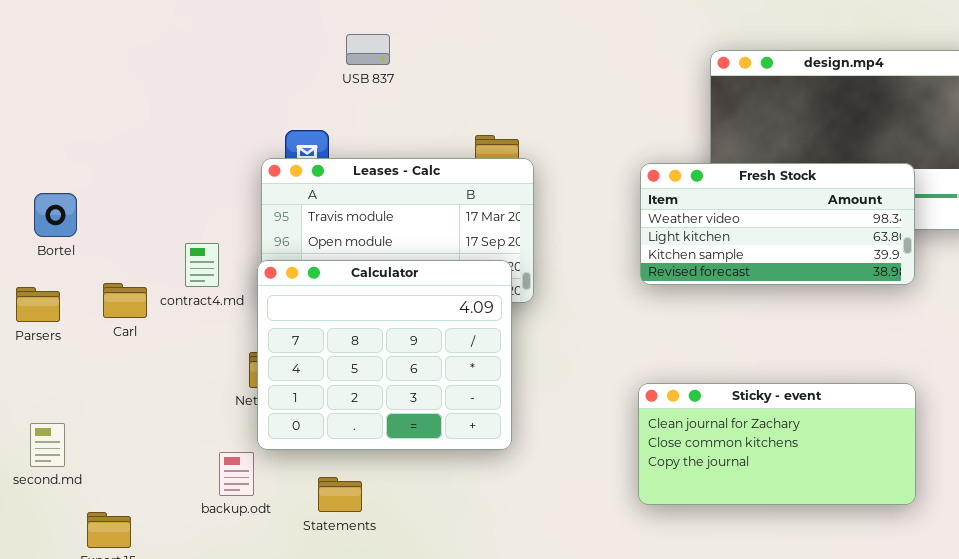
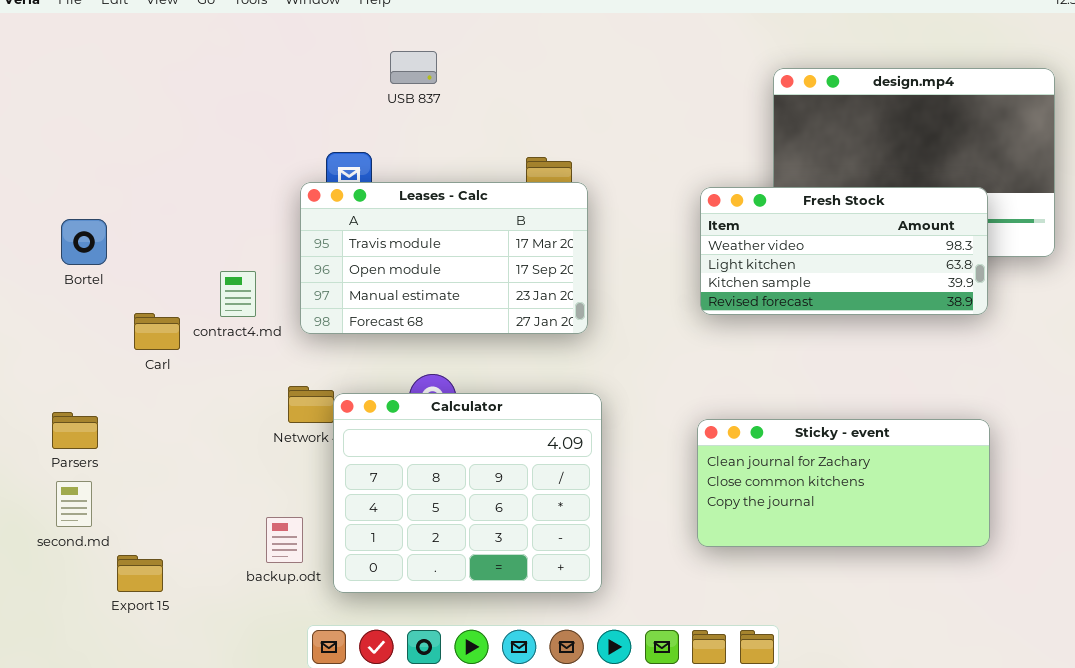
Calculator: [257,260,512,450] -> [333,393,602,593], moved
Parsers: [16,287,60,322] -> [52,412,98,449], moved
second.md: [30,423,65,467] -> [56,481,92,527], moved
backup.odt: [219,452,254,496] -> [266,517,303,563], moved

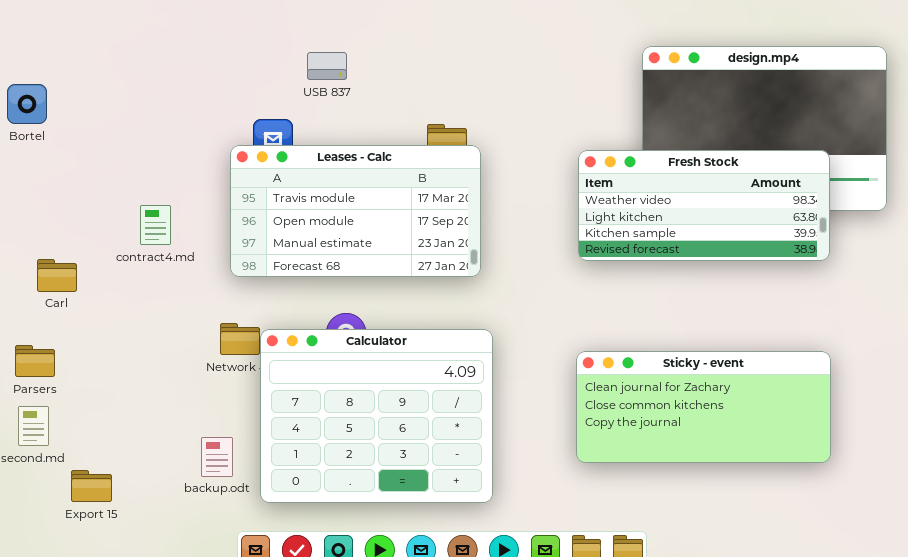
USB 837: [390,51,437,84] -> [307,52,347,80], moved
Bortel: [61,219,107,265] -> [7,84,47,124], moved
contract4.md: [220,271,256,317] -> [140,205,171,245], moved
Carl: [134,313,180,350] -> [37,259,77,292], moved

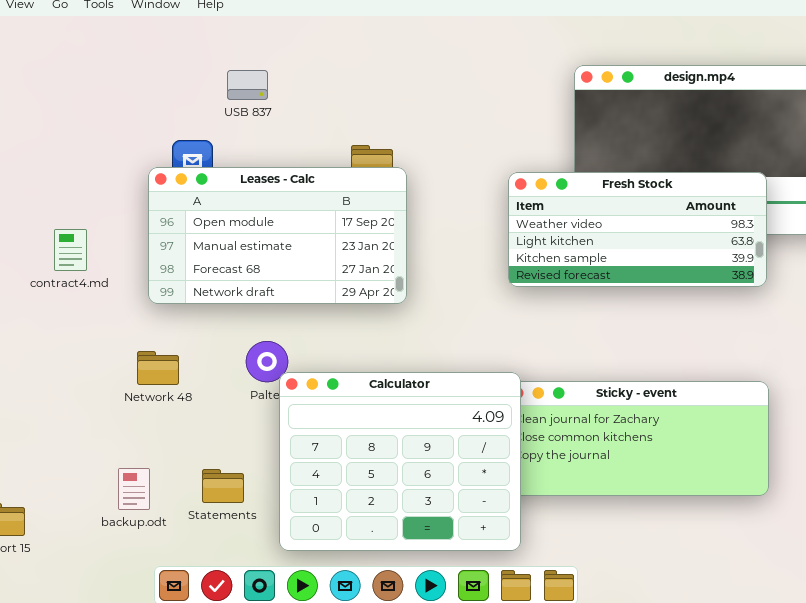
Leases - Calc: [230,145,481,277] -> [148,167,407,304], scrolled down 1 row
Calculator: [260,329,493,503] -> [279,372,521,551], moved

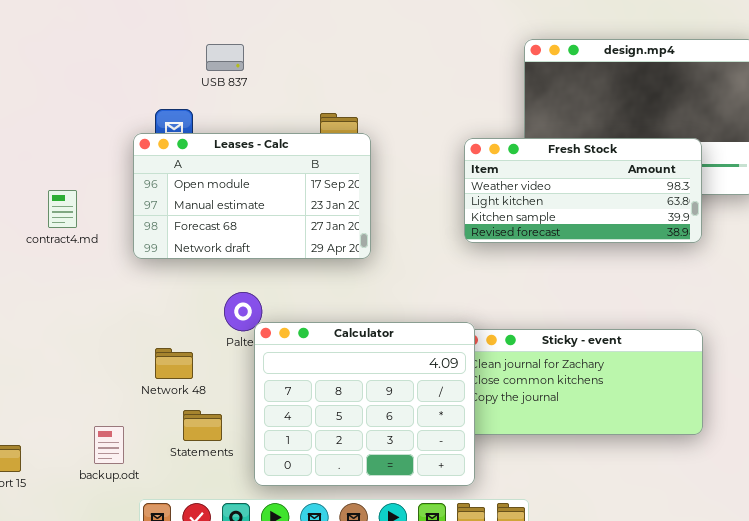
Network 48: [137,351,179,385] -> [155,348,193,379], moved
backup.odt: [118,468,150,510] -> [94,426,124,464], moved

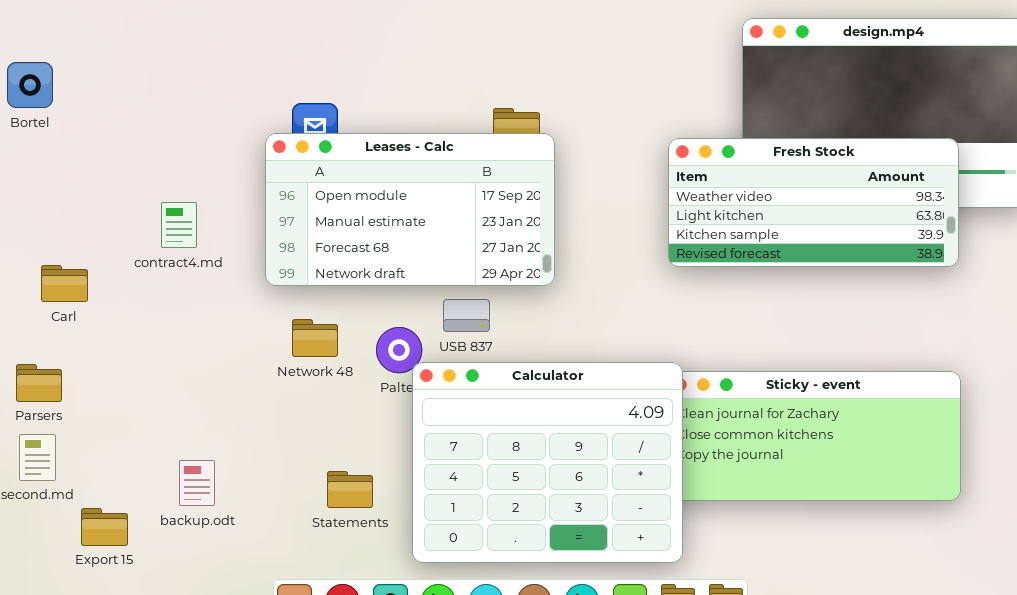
USB 837: [206,44,244,71] -> [443,299,490,332], moved
Network 48: [155,348,193,379] -> [292,319,338,357], moved
backup.odt: [94,426,124,464] -> [179,460,215,506], moved

